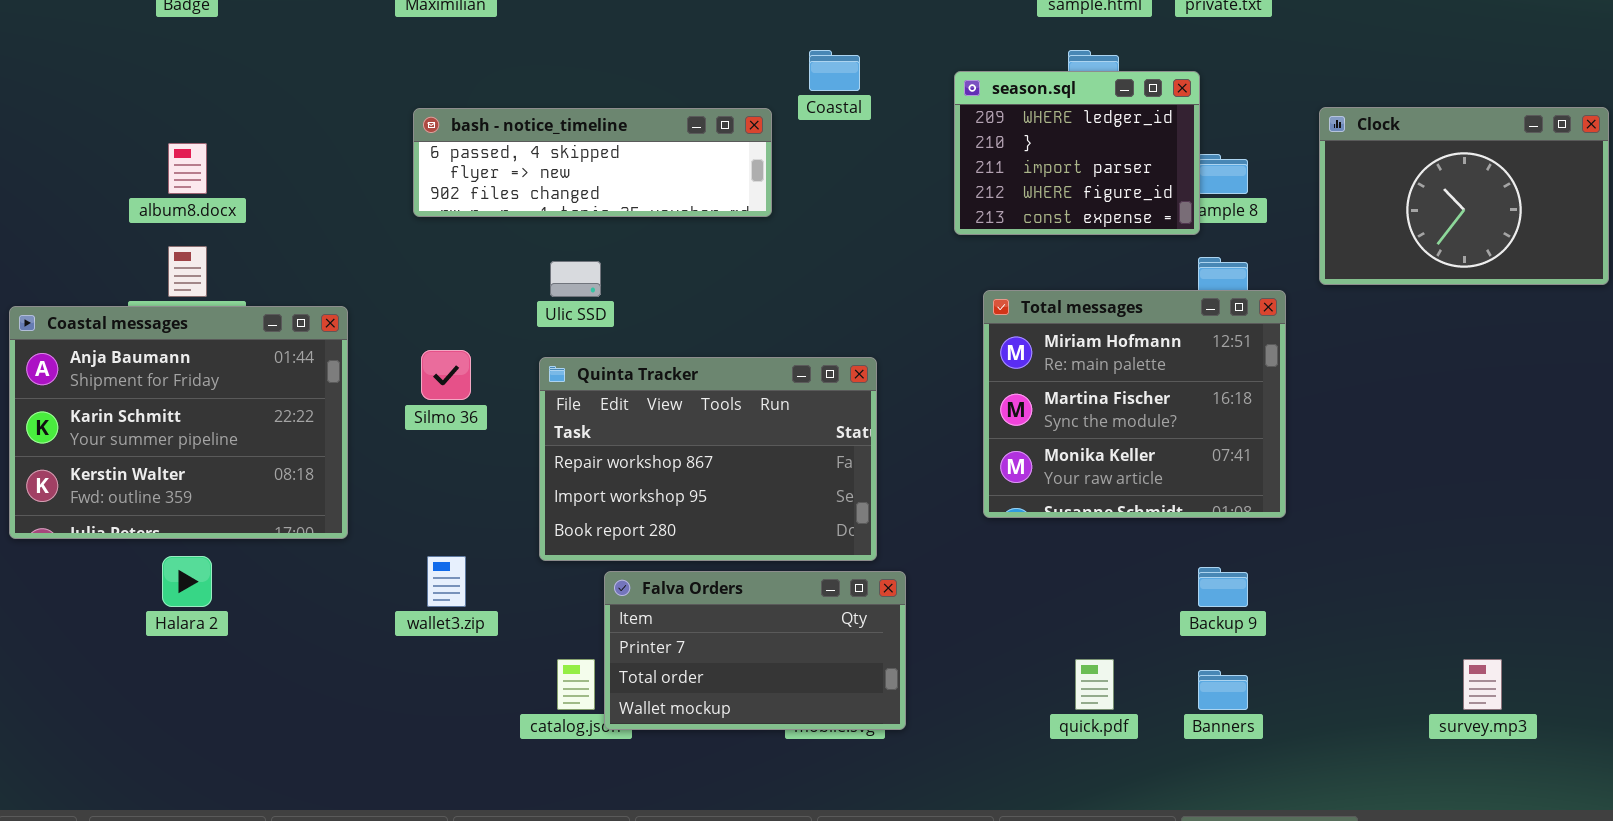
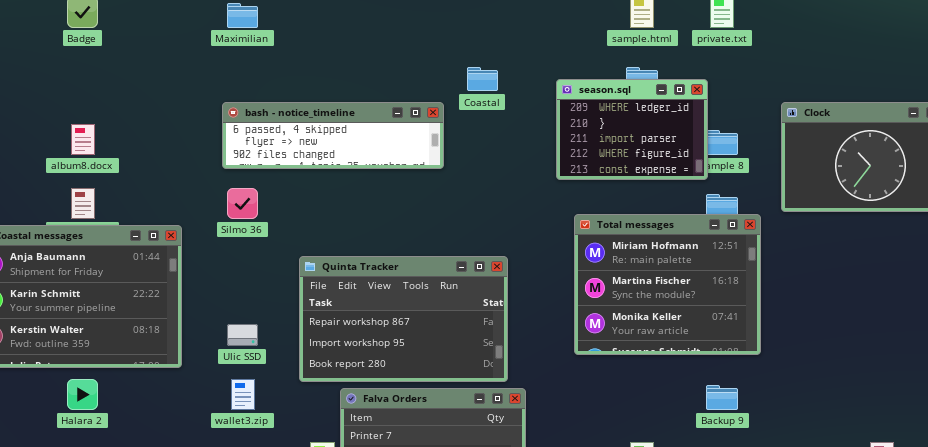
Ulic SSD: [550,261,601,297] -> [227,324,258,346], moved
Silmo 36: [421,350,471,400] -> [227,188,258,219], moved

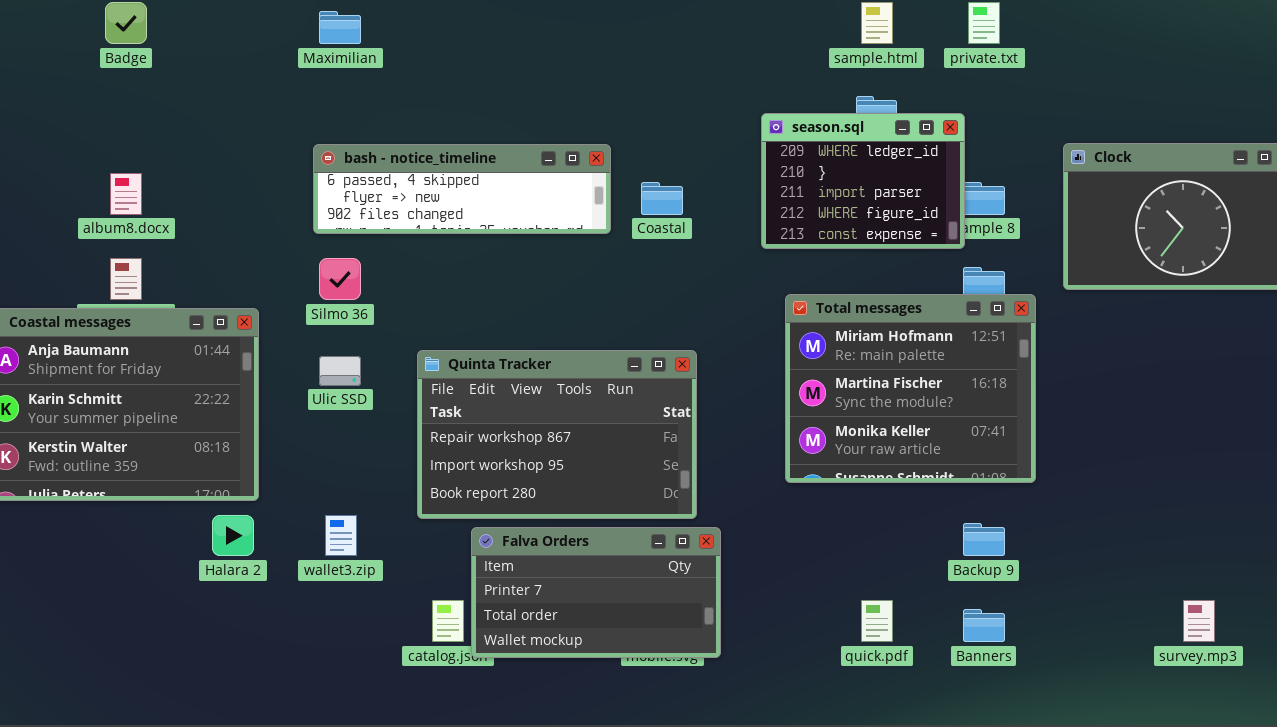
Coastal: [467,67,498,91] -> [641,182,683,215], moved
Ulic SSD: [227,324,258,346] -> [319,356,361,386], moved
Halara 2: [67,379,98,410] -> [212,515,254,556], moved

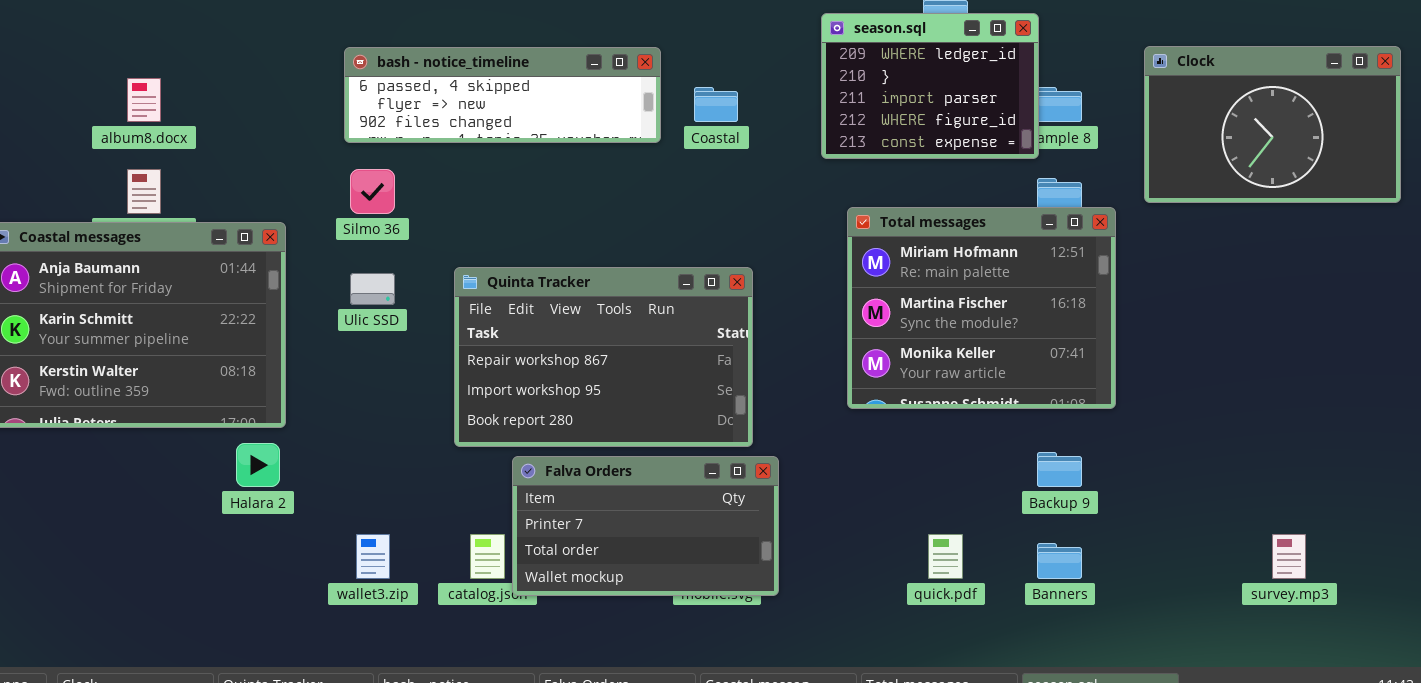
wallet3.zip: [325,515,357,556] -> [356,534,390,579], moved

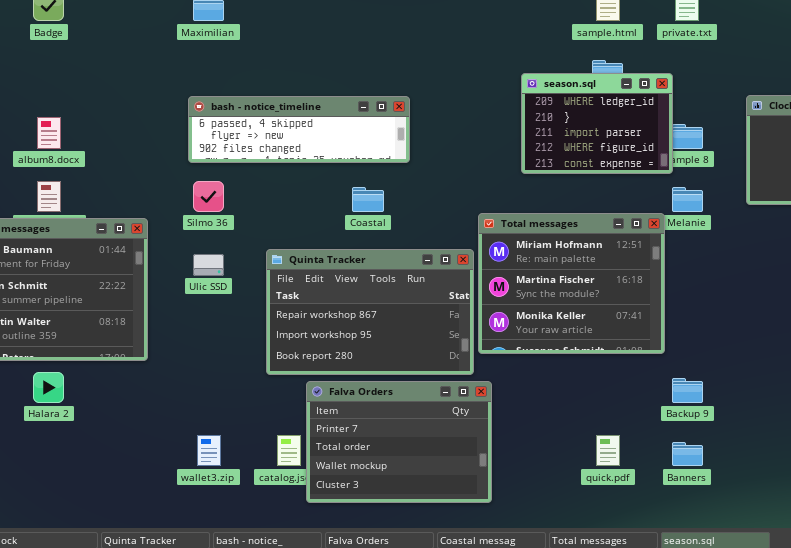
Coastal: [694,87,738,122] -> [352,187,384,212], moved
Total messages: [847,207,1116,409] -> [478,213,665,354], moved
Halara 2: [236,443,280,487] -> [33,372,64,403], moved
Falva Orders: [512,456,779,596] -> [306,381,492,503], resized

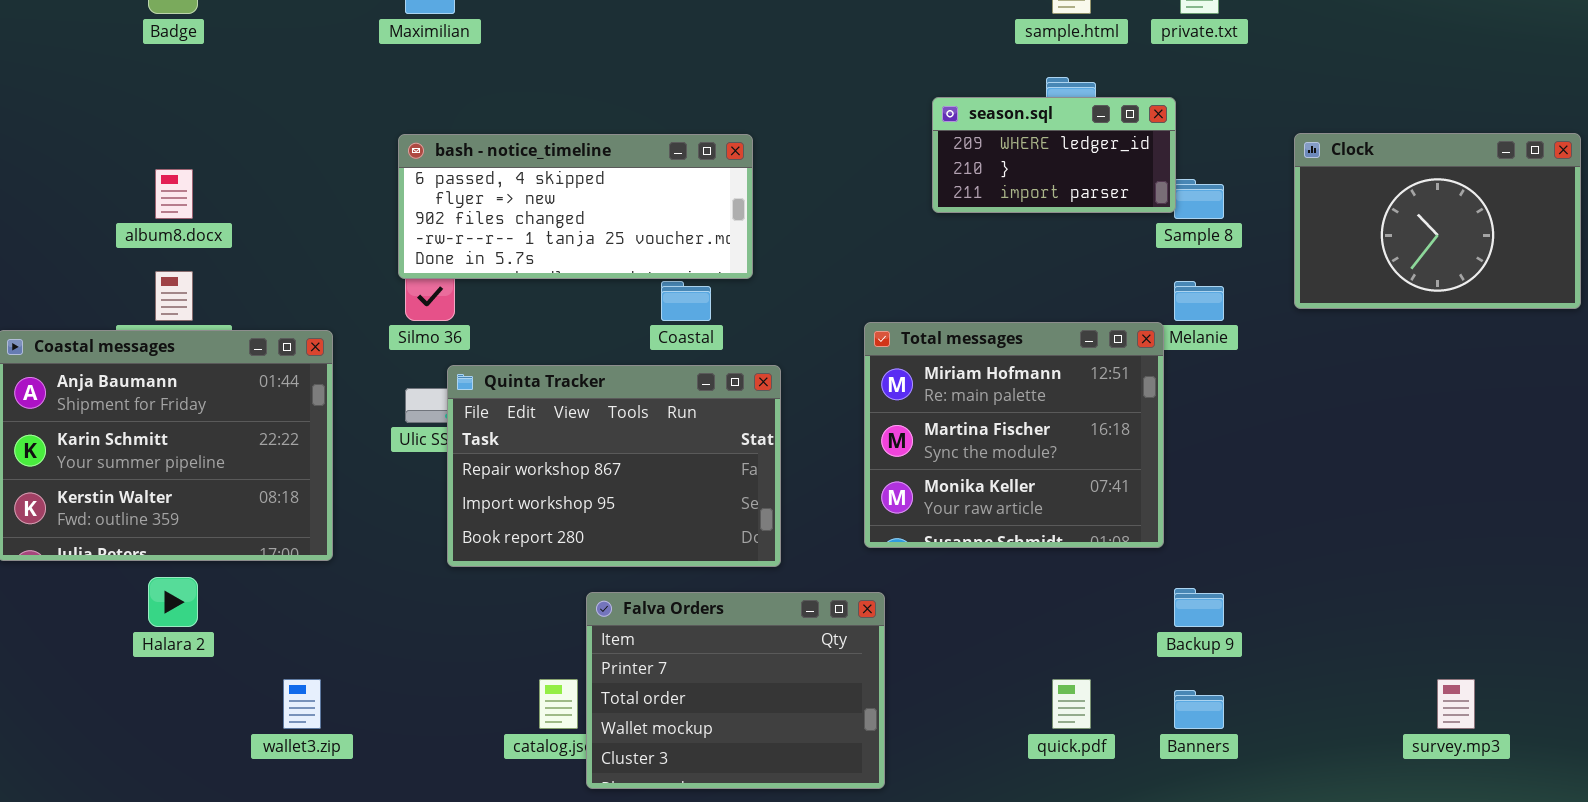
season.sql: [521,73,673,174] -> [932,97,1176,213], resized
bash - notice_timeline: [188,96,410,163] -> [398,134,753,279], resized
Quinta Tracker: [266,249,474,375] -> [447,365,781,567], moved
wallet3.zip: [197,435,221,466] -> [283,679,321,729], moved

